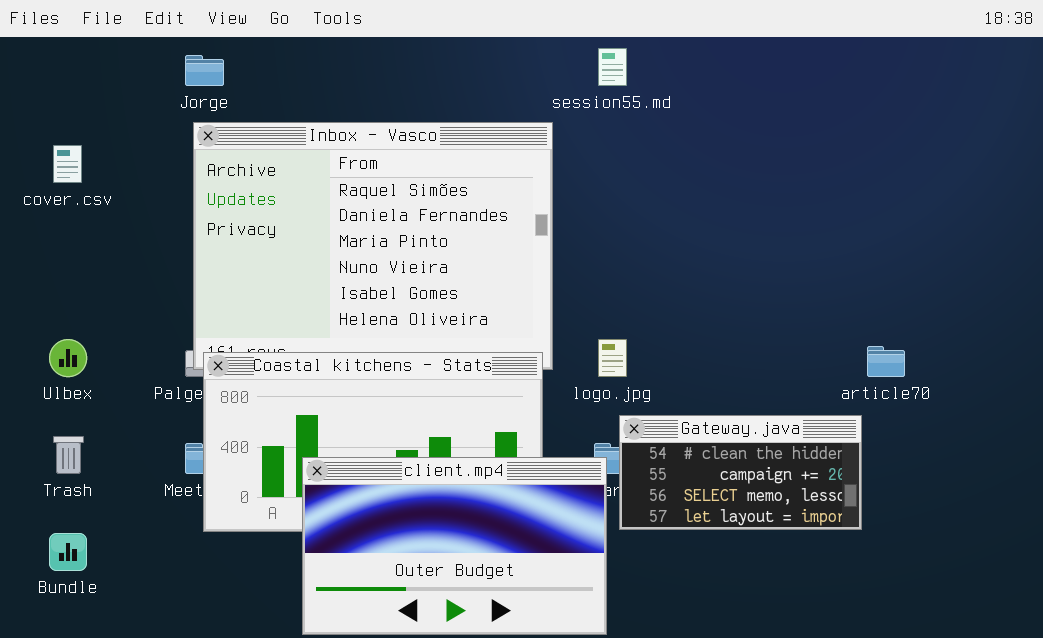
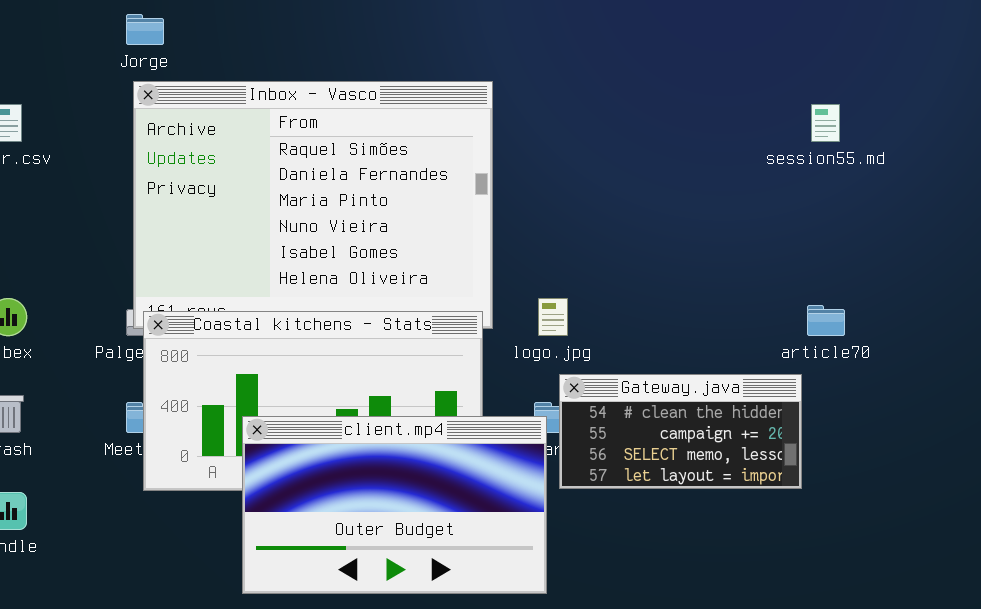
session55.md: [598,48,627,86] -> [811,104,840,142], moved

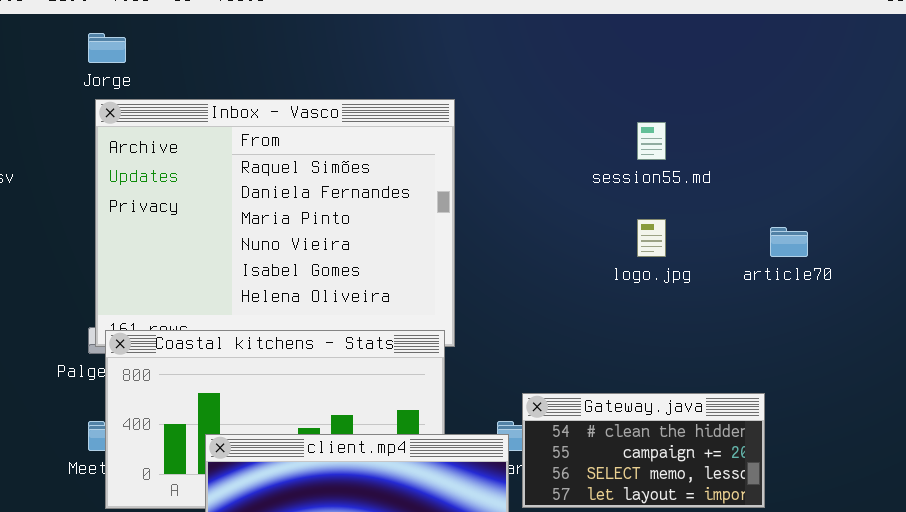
session55.md: [811,104,840,142] -> [637,122,666,160], moved
logo.jpg: [538,298,568,336] -> [637,219,666,257], moved
article70: [807,305,845,336] -> [770,227,808,257], moved

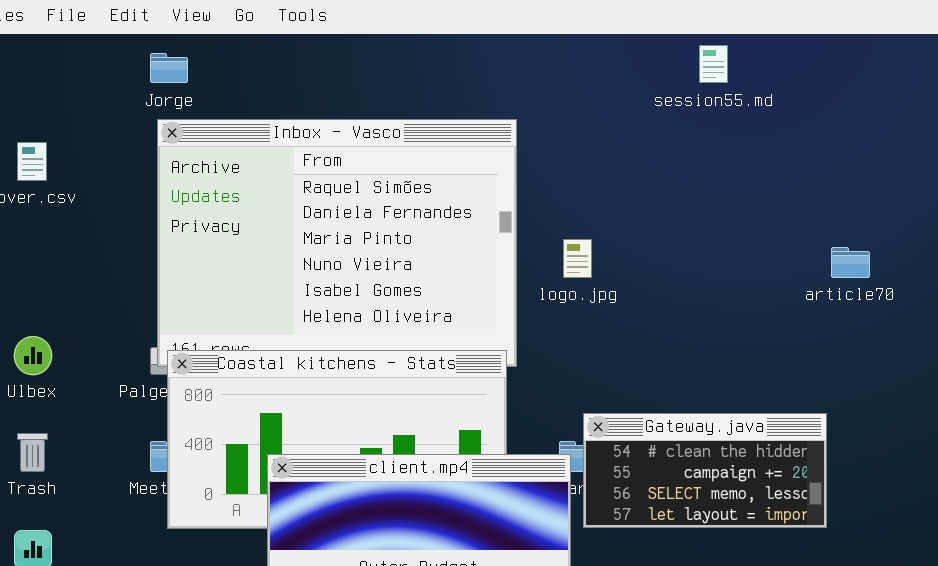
session55.md: [637,122,666,160] -> [699,45,728,83], moved
logo.jpg: [637,219,666,257] -> [563,239,592,278], moved

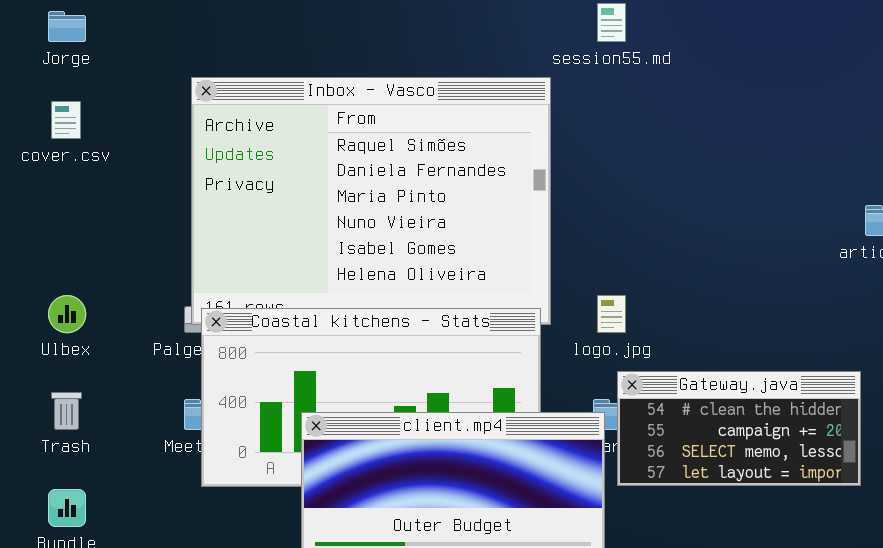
session55.md: [699,45,728,83] -> [597,3,626,42], moved
Jorge: [150,53,188,83] -> [48,11,86,42], moved
logo.jpg: [563,239,592,278] -> [597,295,626,333], moved

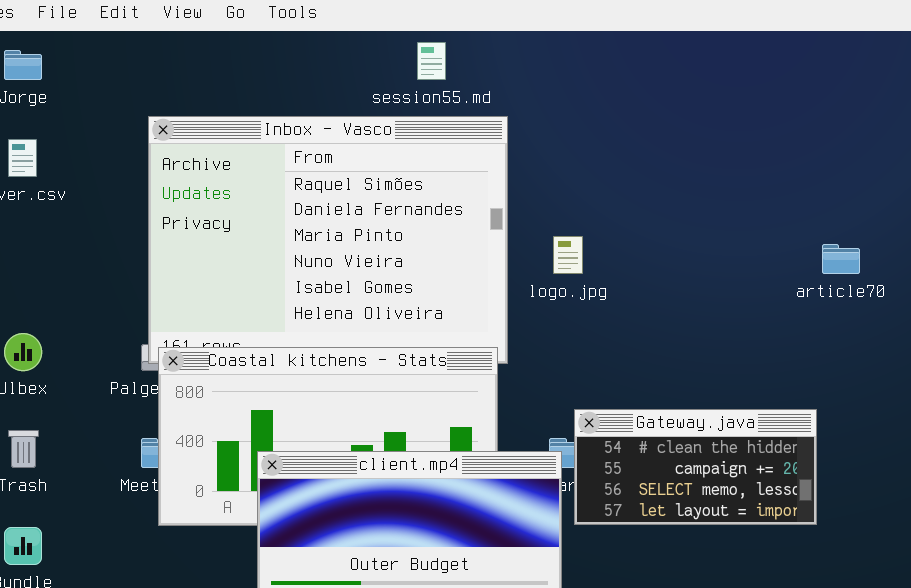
session55.md: [597,3,626,42] -> [417,42,446,80], moved
logo.jpg: [597,295,626,333] -> [553,236,583,274], moved

